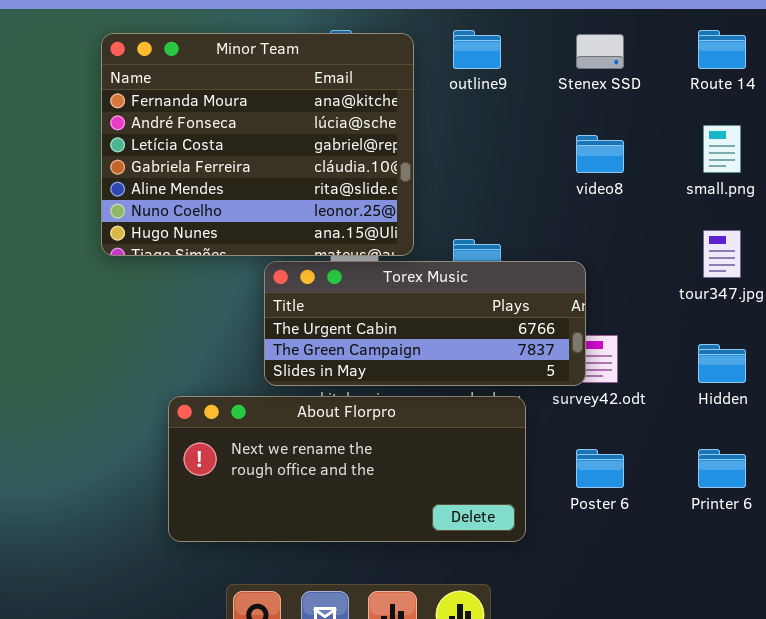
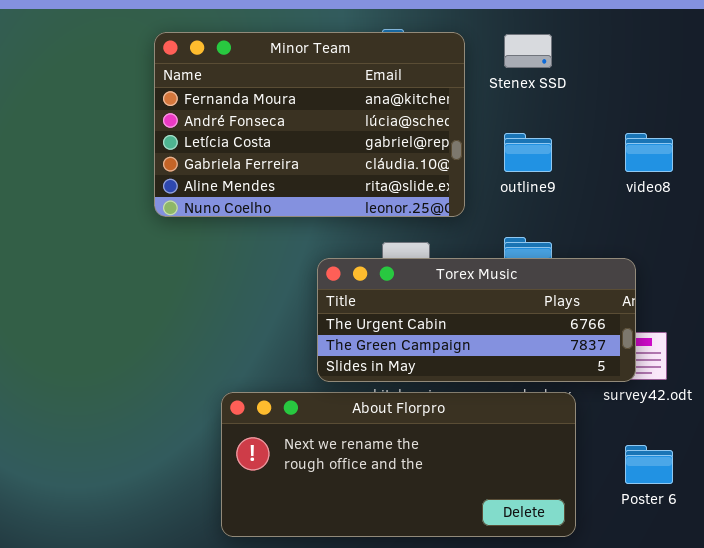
outline9: [453,30,501,69] -> [504,133,552,172], moved
Minor Team: [101,33,414,256] -> [154,32,465,217], resized
Stenex SSD: [576,34,624,69] -> [504,34,552,68], moved

